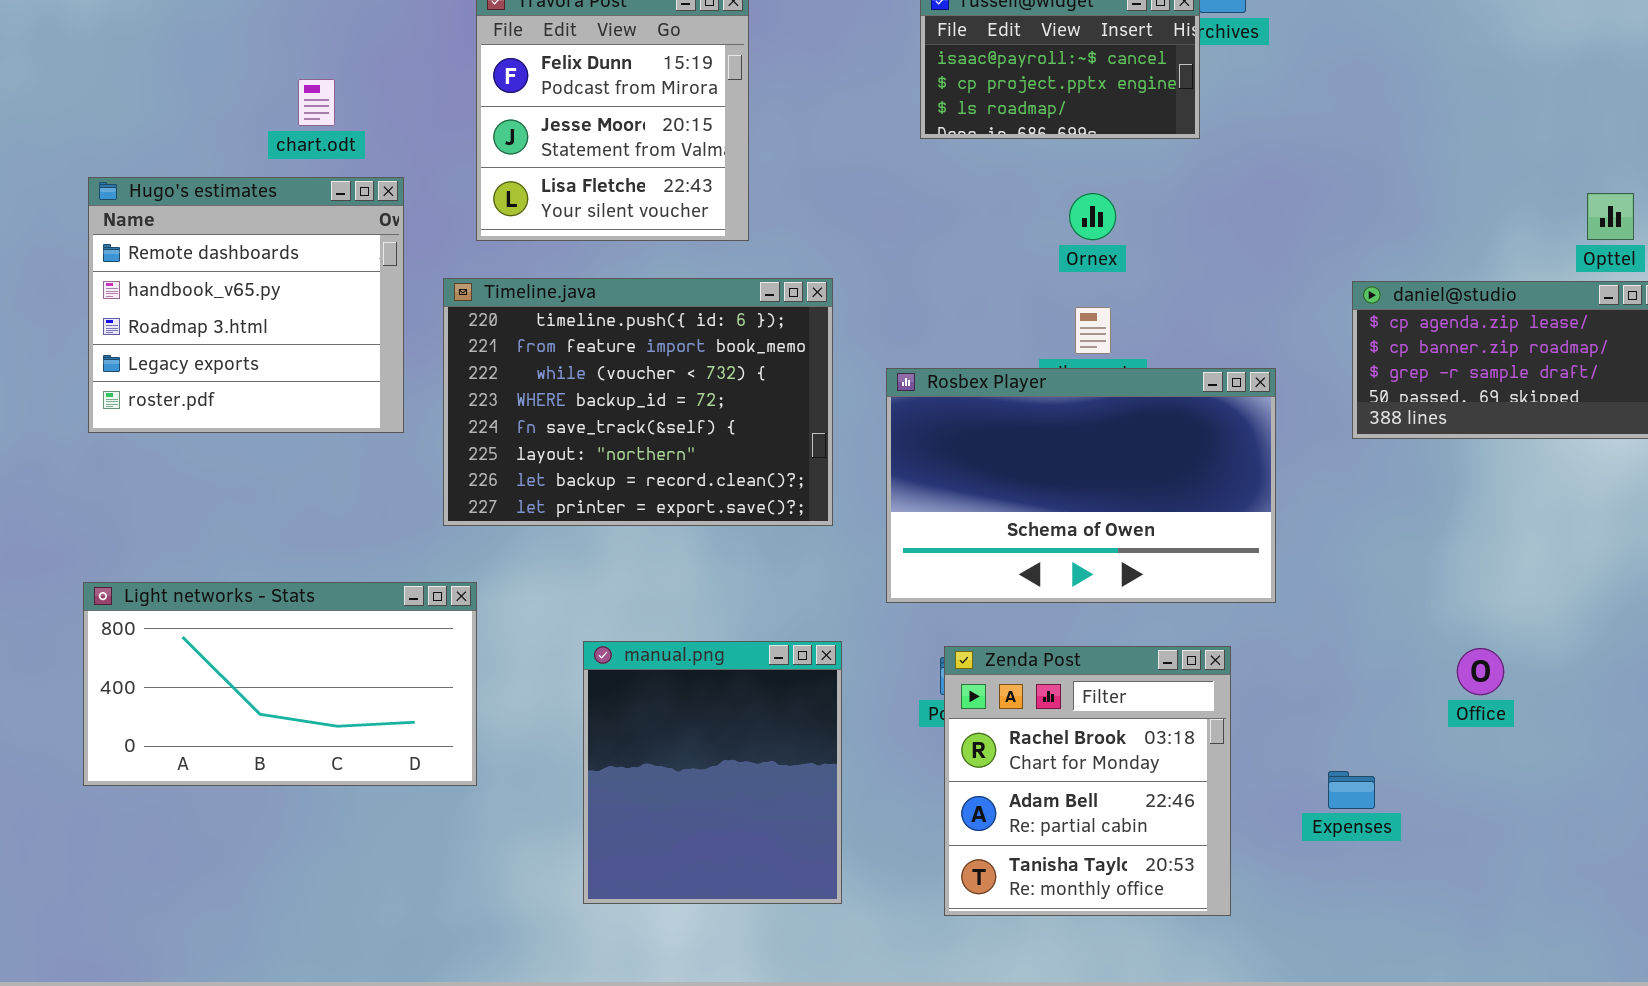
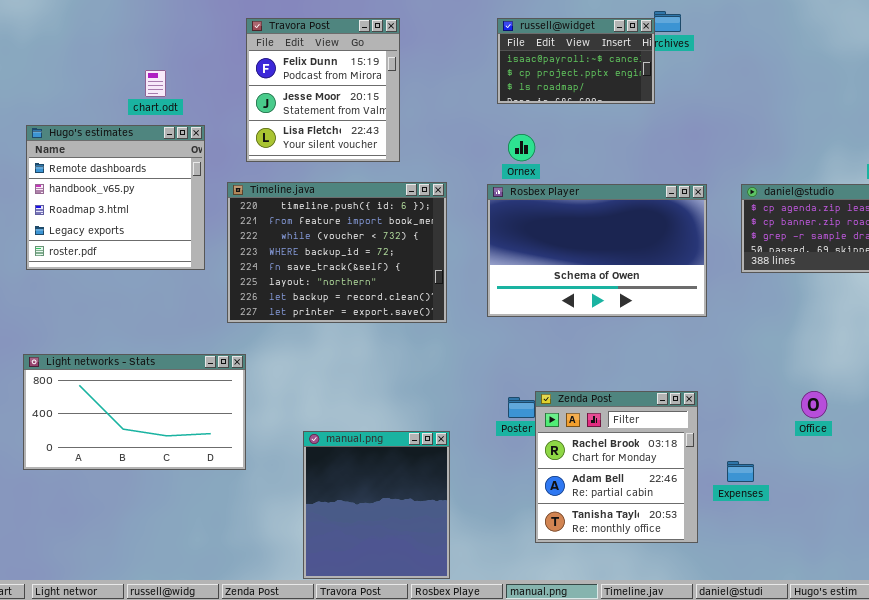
Ornex: [1069,193,1116,240] -> [508,134,535,161], moved
Rosbex Player: [886,368,1276,603] -> [487,184,707,317], moved
manual.png: [583,641,842,904] -> [303,431,450,579], moved
Zenda Post: [944,646,1231,916] -> [535,391,698,543], moved

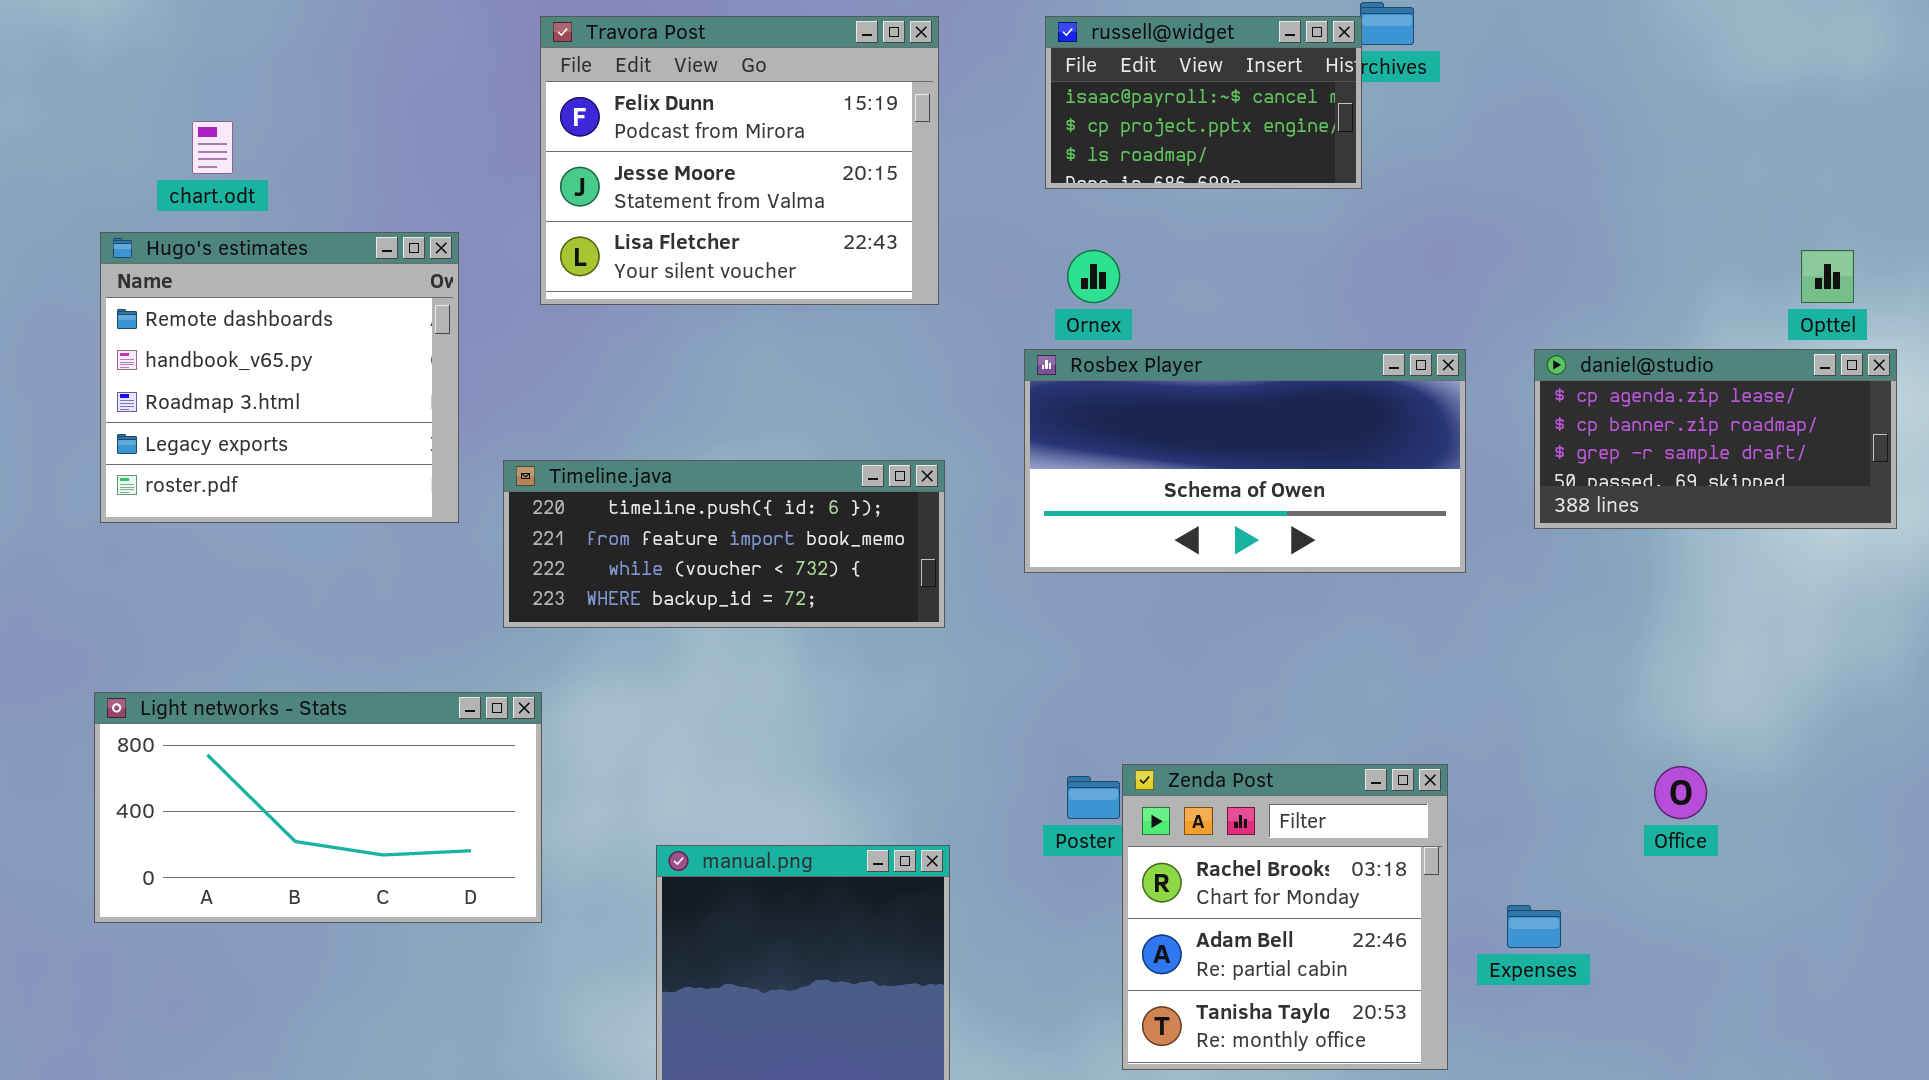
Travora Post: [246,18,400,162] -> [540,16,939,305], resized
chart.odt: [145,70,166,97] -> [192,121,233,174], moved
Timeline.java: [227,182,447,323] -> [503,460,945,628], resized
Rosbex Player: [487,184,707,317] -> [1024,349,1466,573], resized

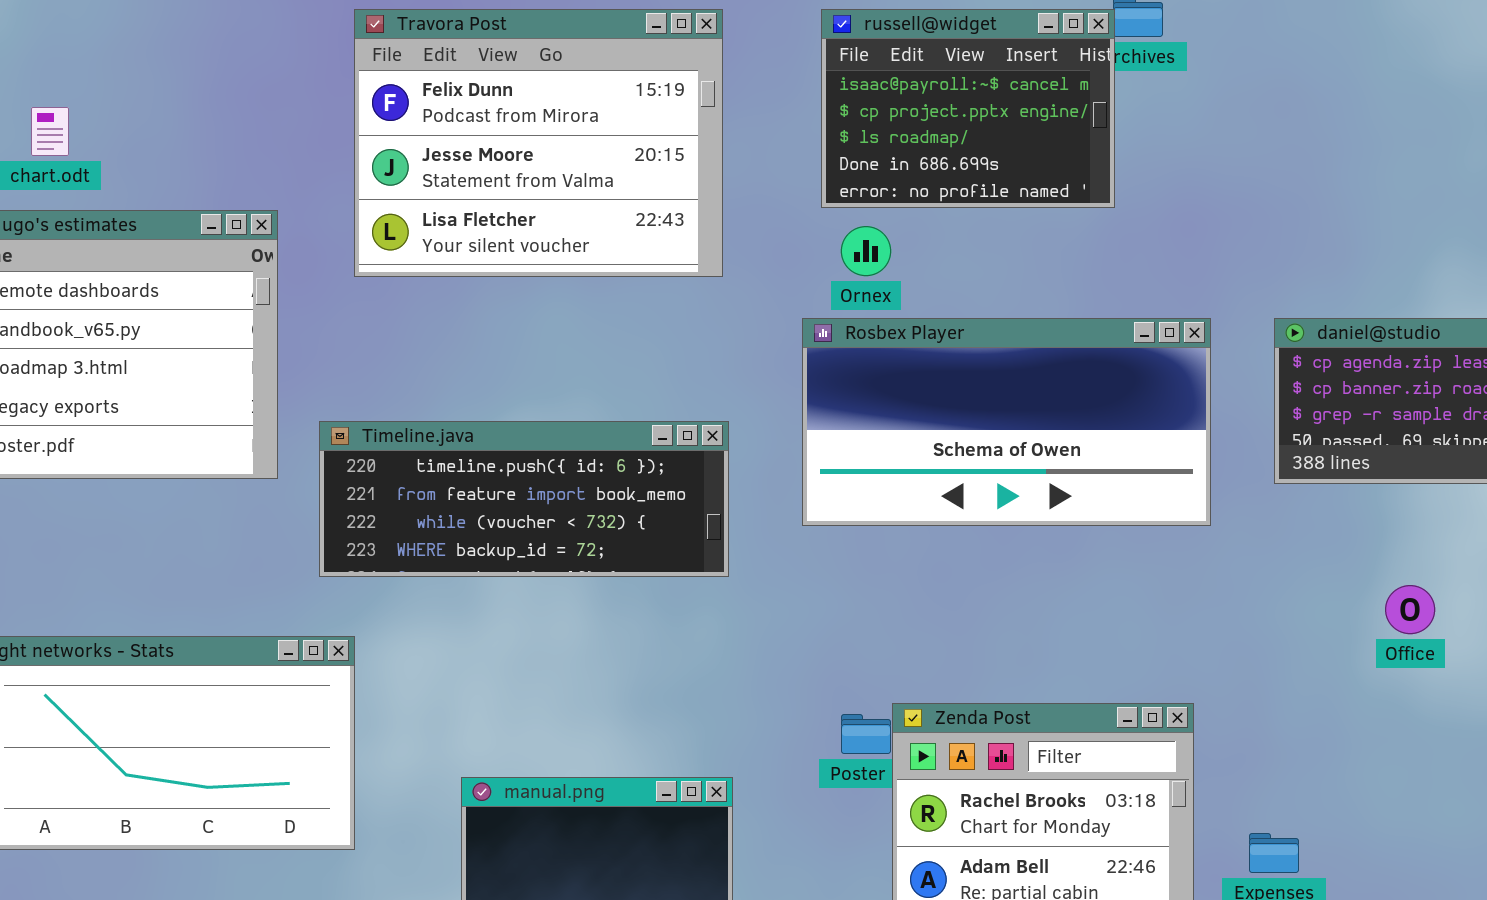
russell@widget: [1045,16,1362,189] -> [821,9,1115,208], resized
Office: [1654,766,1707,819] -> [1385,585,1435,634], moved

